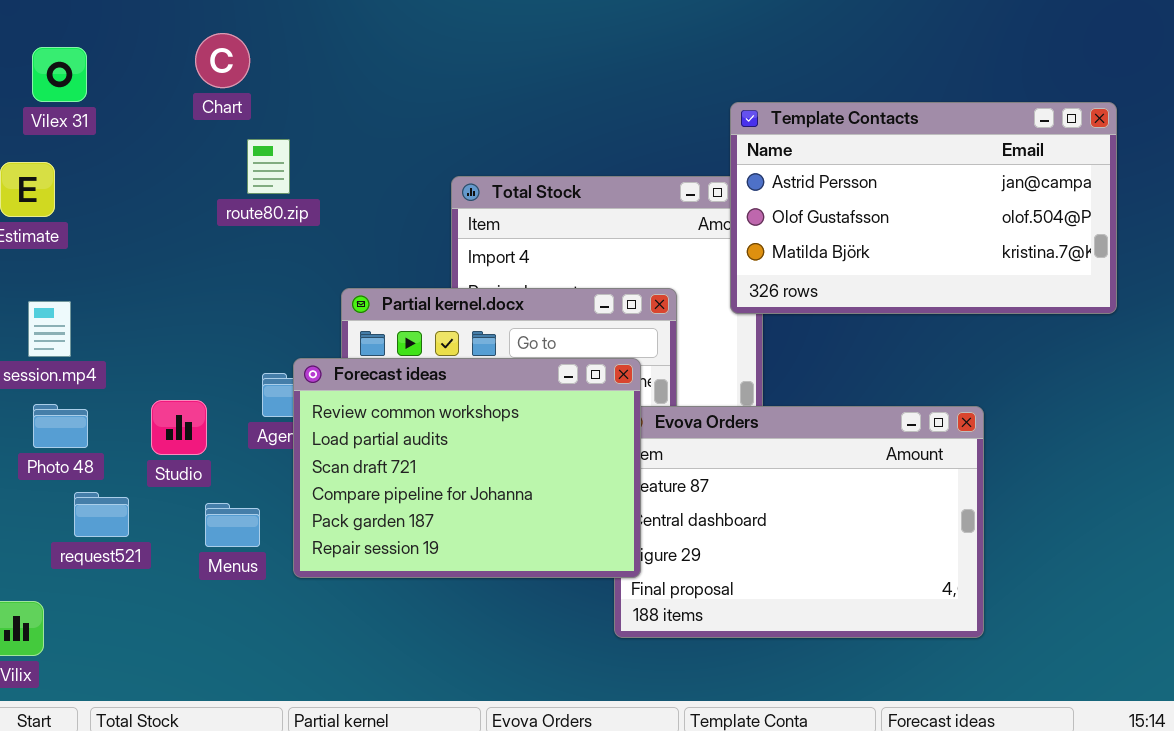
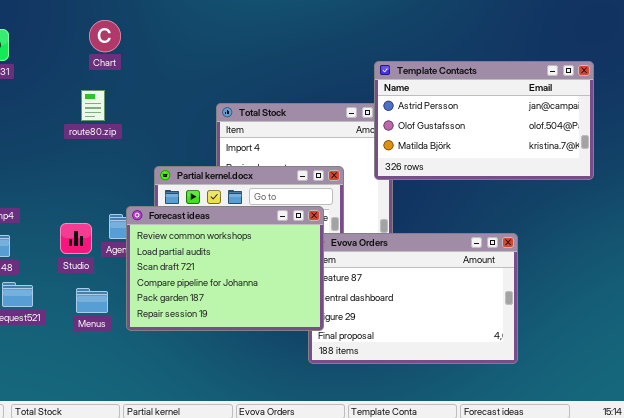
Chart: [195,33,250,88] -> [89,20,121,52], moved
route80.zip: [247,139,290,194] -> [81,90,105,121], moved
Studio: [151,400,207,455] -> [60,223,92,254], moved

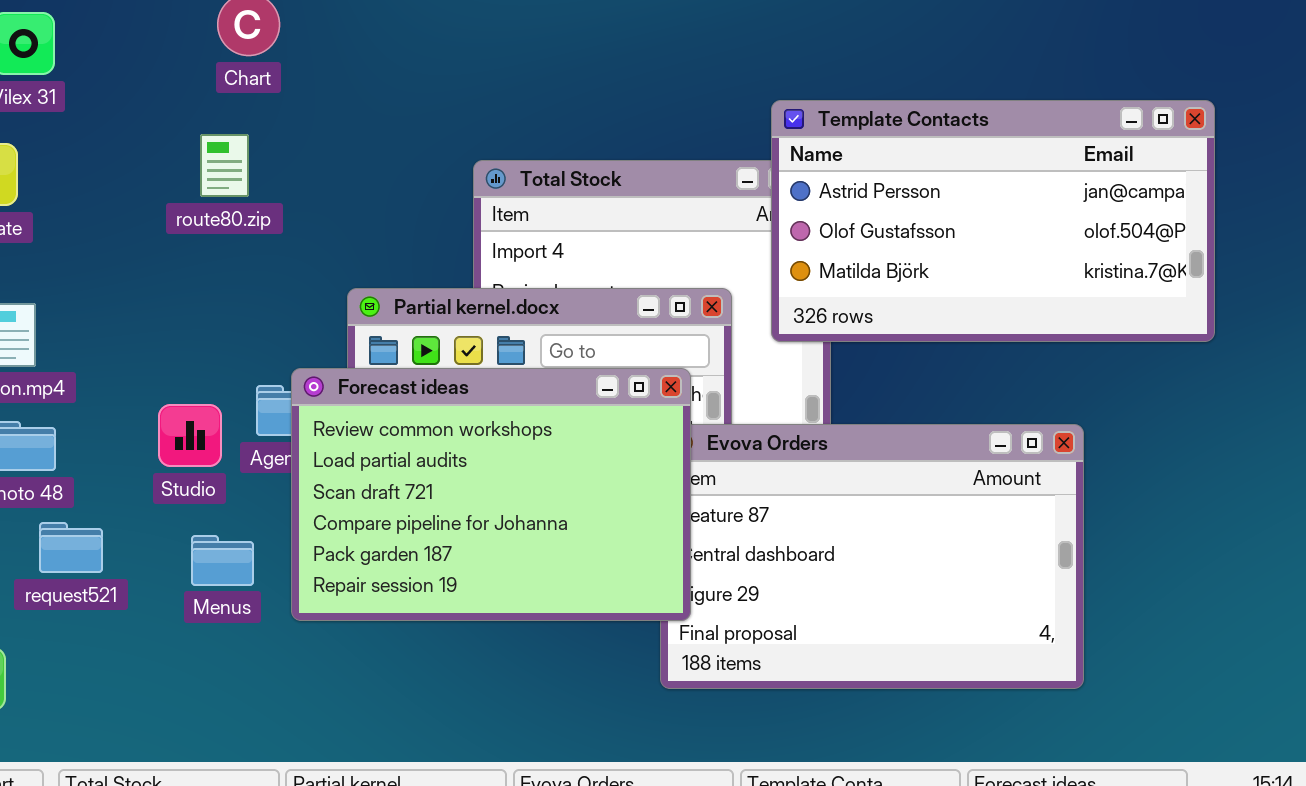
Template Contacts: [374,61,594,180] -> [771,100,1215,342], moved

